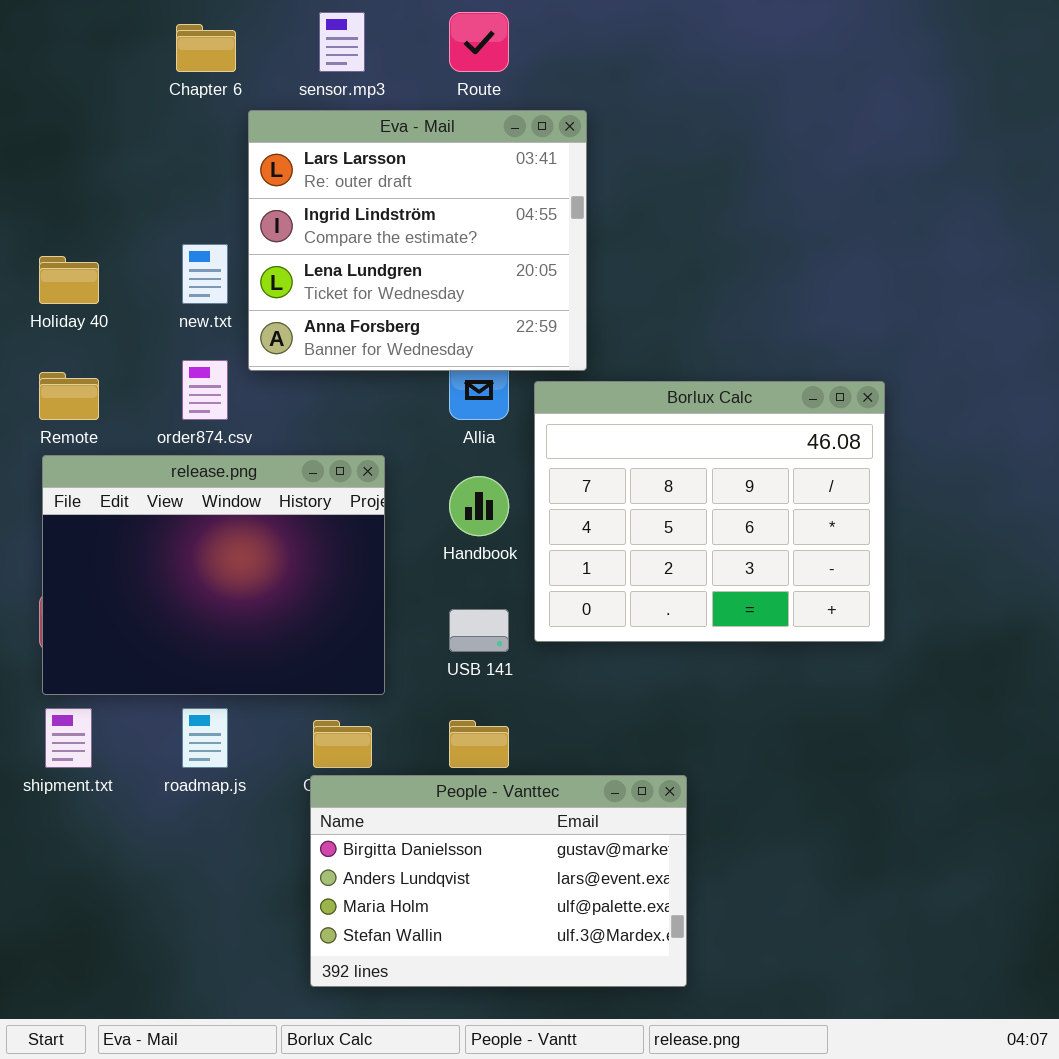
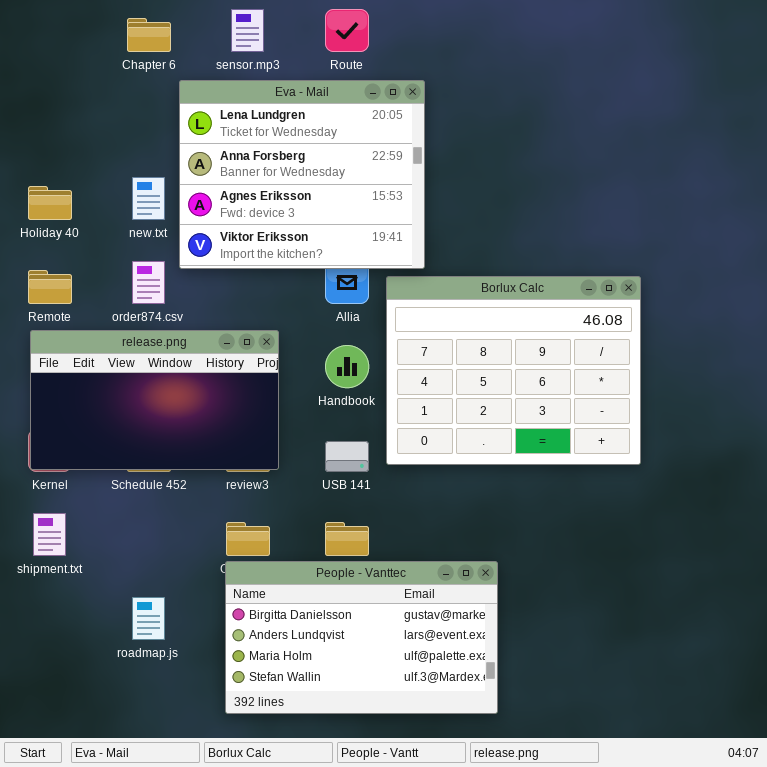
Eva - Mail: [248,110,587,371] -> [179,80,425,269], scrolled down 2 rows
release.png: [42,455,385,695] -> [30,330,279,470], resized
roadmap.js: [182,708,228,768] -> [132,597,165,640], moved

